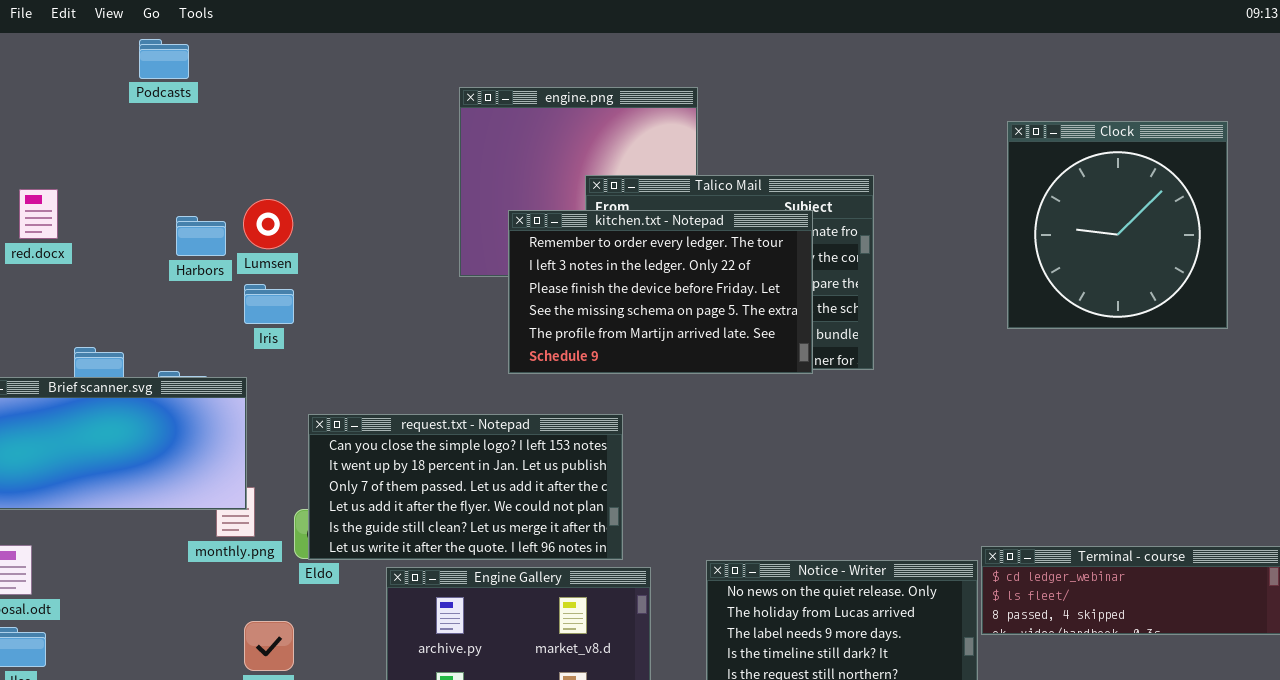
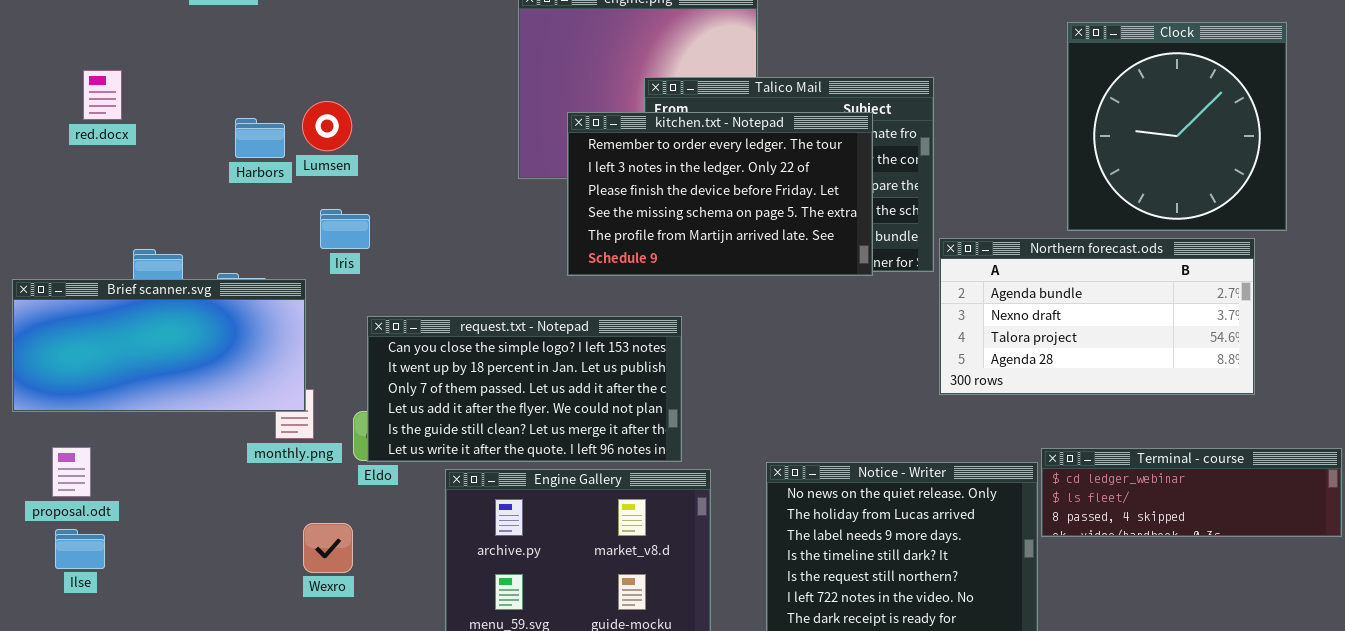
red.docx: [19,189,58,239] -> [83,70,122,120], moved
Iris: [244,284,294,324] -> [320,209,370,249], moved
Northern forecast.ods: none -> [939,238,1255,395], opened

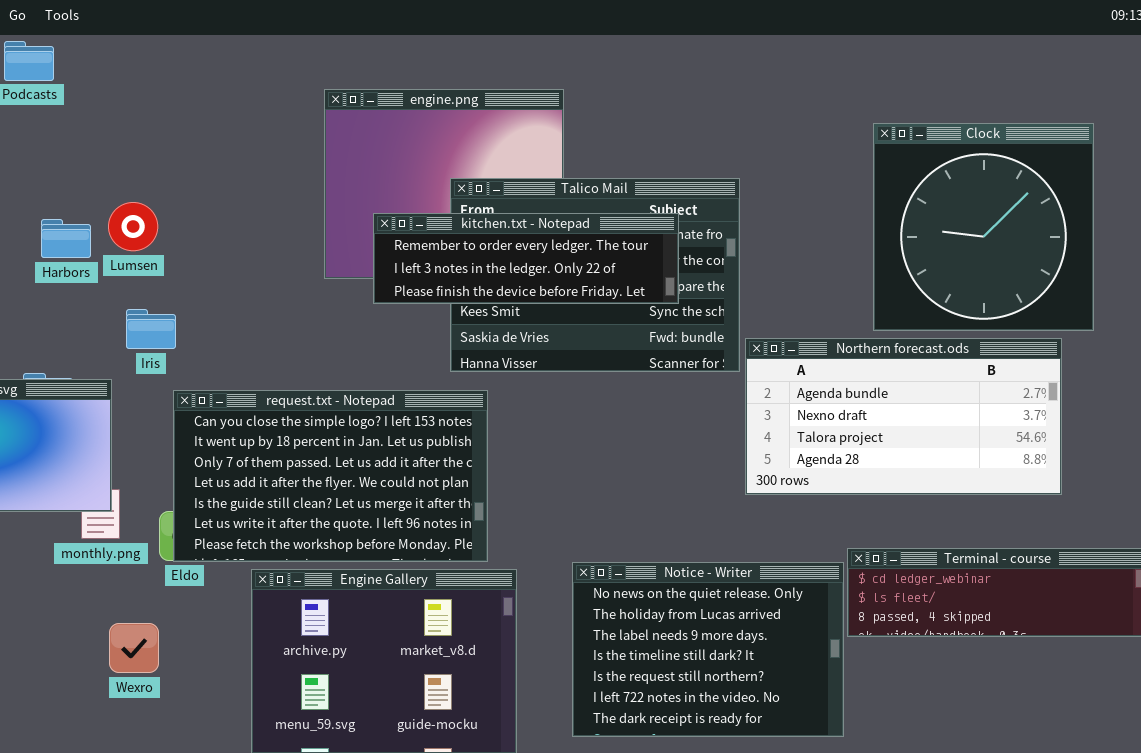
kitchen.txt - Notepad: [567,112,873,276] -> [373,213,679,304], resized
request.txt - Notepad: [367,316,682,462] -> [173,390,488,562], resized

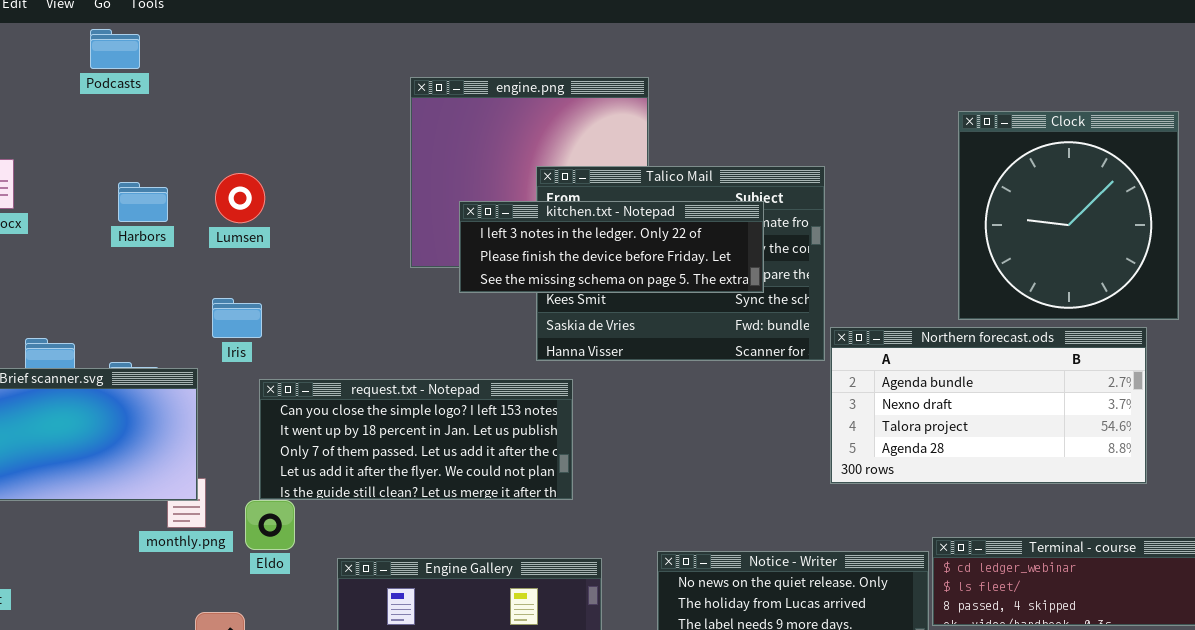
Lumsen: [108,202,158,251] -> [215,173,265,223], moved
kitchen.txt - Notepad: [373,213,679,304] -> [459,201,764,293], scrolled down 1 row
Harbors: [41,219,91,258] -> [118,182,168,222], moved
request.txt - Notepad: [173,390,488,562] -> [259,379,573,500], resized

